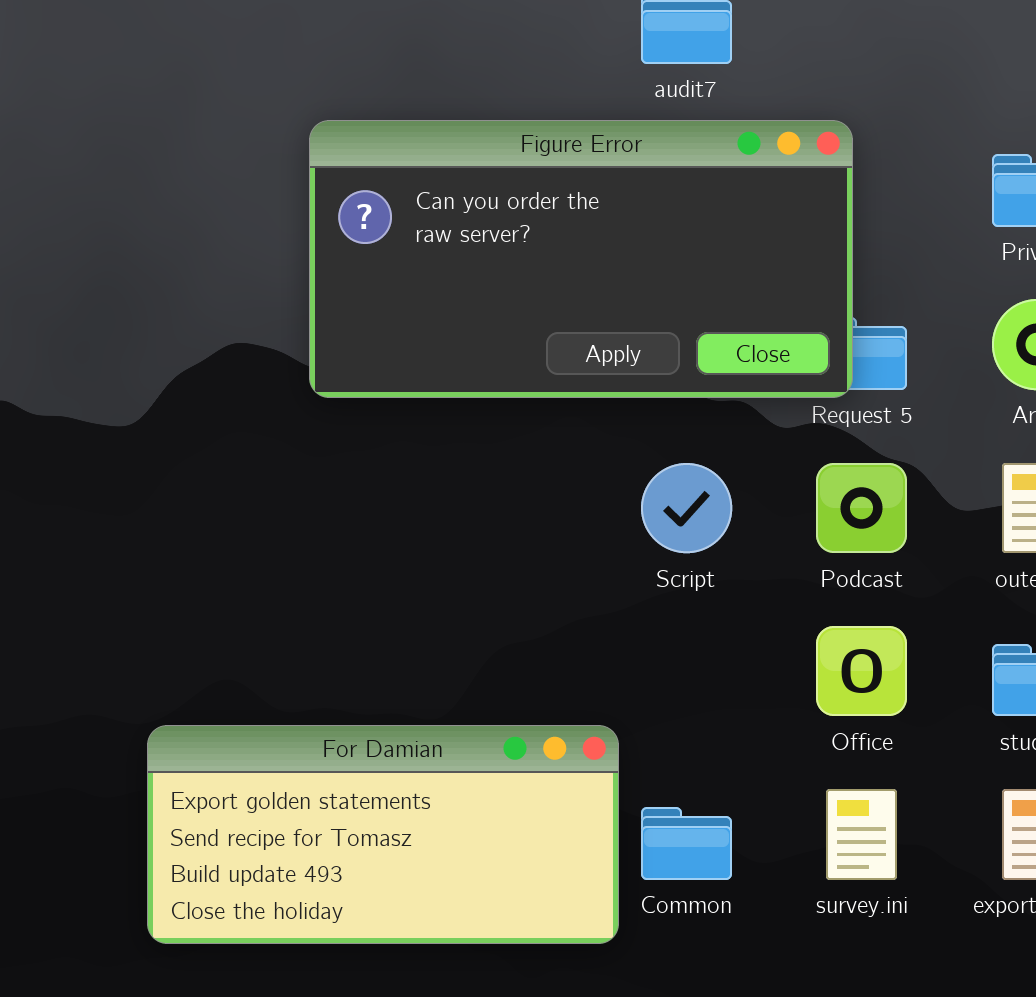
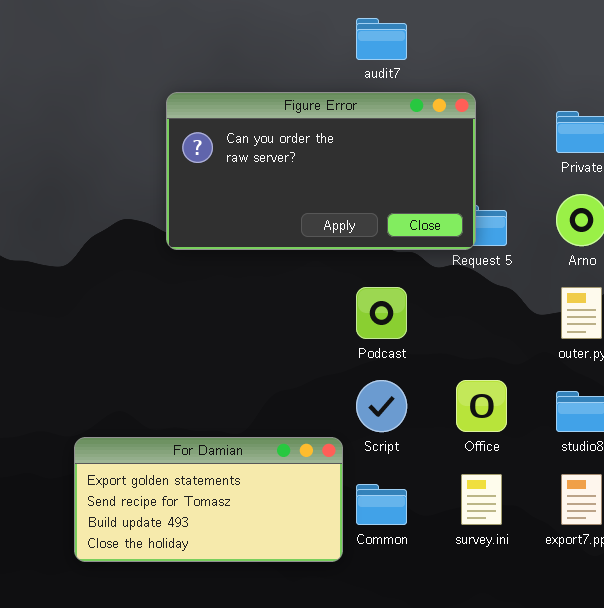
Script: [641,463,732,553] -> [356,380,407,432], moved
Podcast: [816,463,907,553] -> [356,287,407,339], moved

